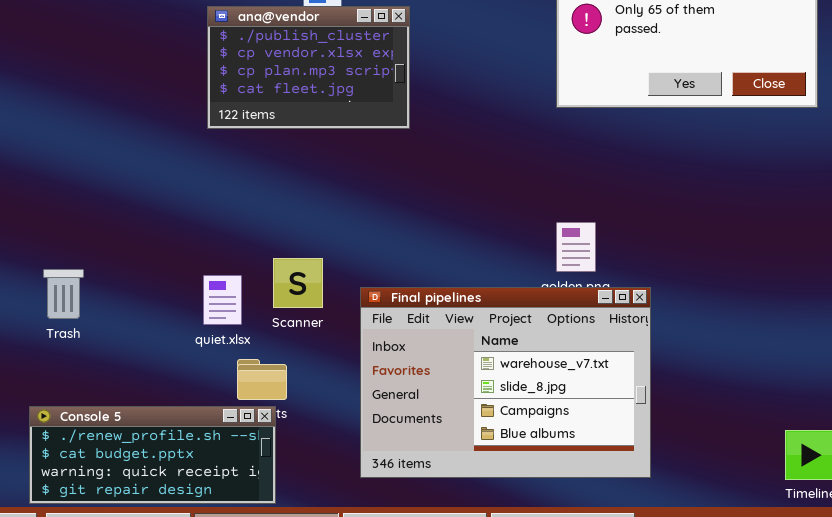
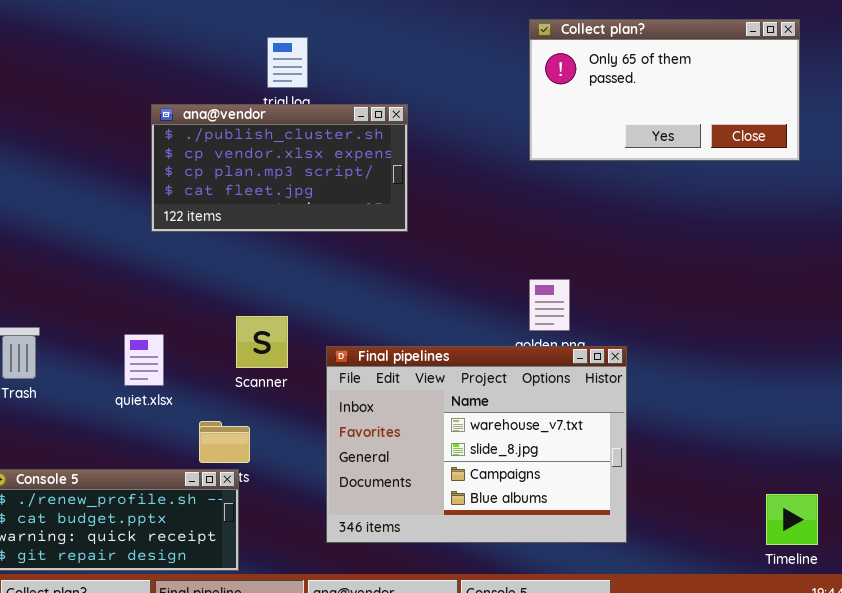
ana@vendor: [207,6,410,129] -> [151,104,408,232], moved, resized
quiet.xlsx: [203,275,242,325] -> [124,334,164,386], moved

